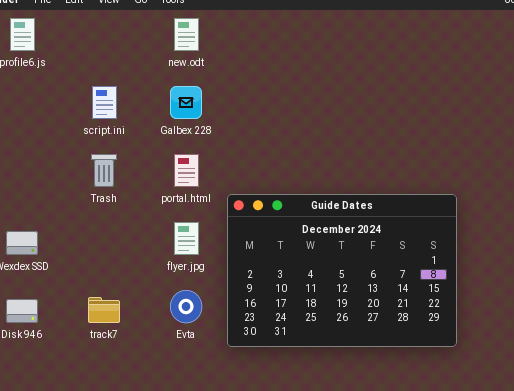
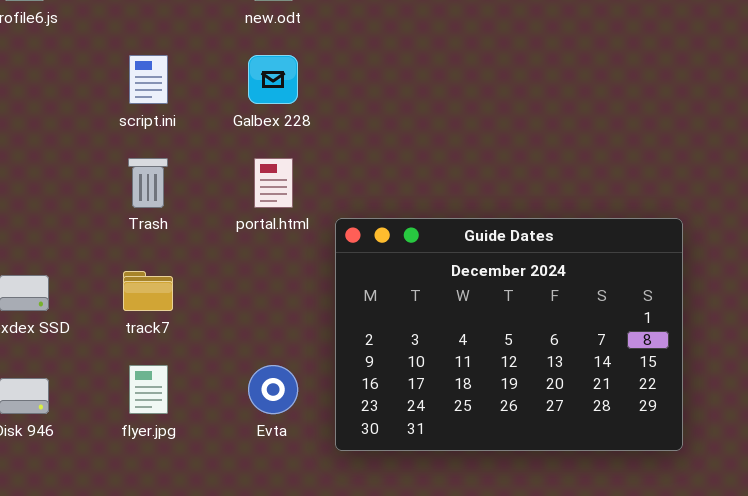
flyer.jpg: [174,222,199,255] -> [129,365,168,414], moved
track7: [88,297,120,323] -> [123,271,173,311], moved

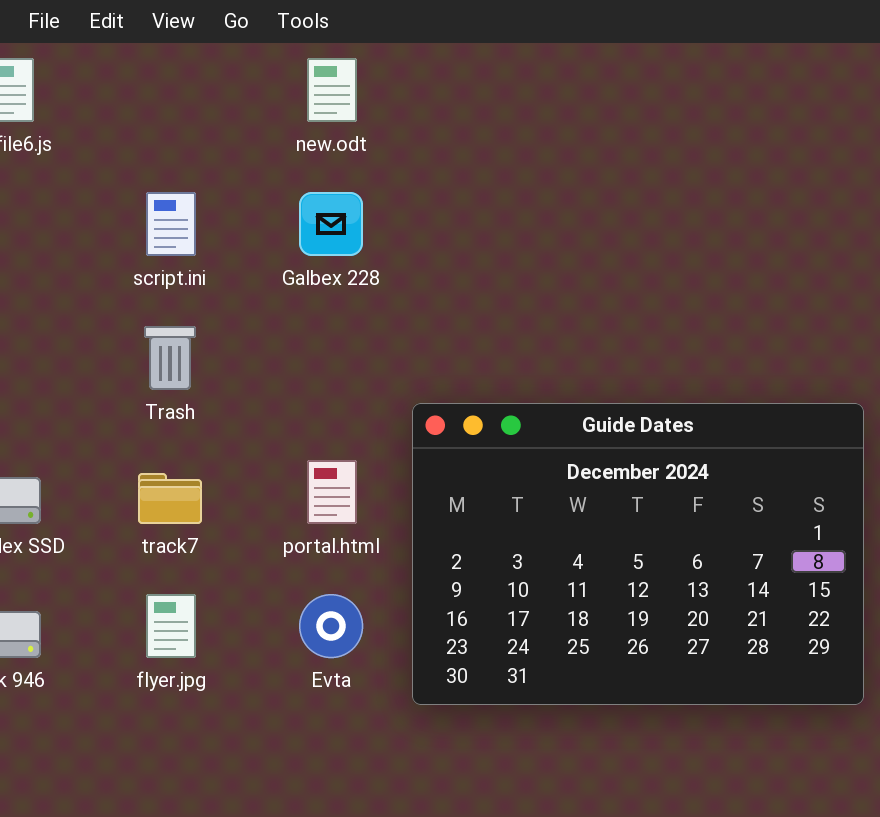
portal.html: [254,158,293,208] -> [307,460,357,524], moved

